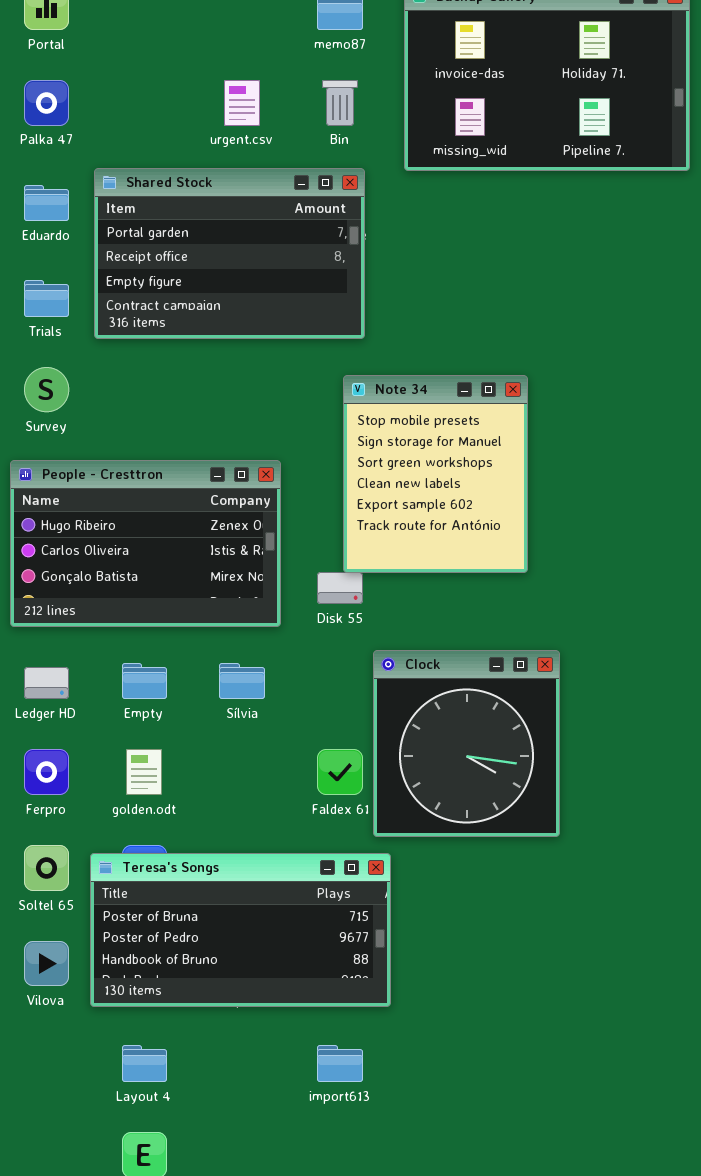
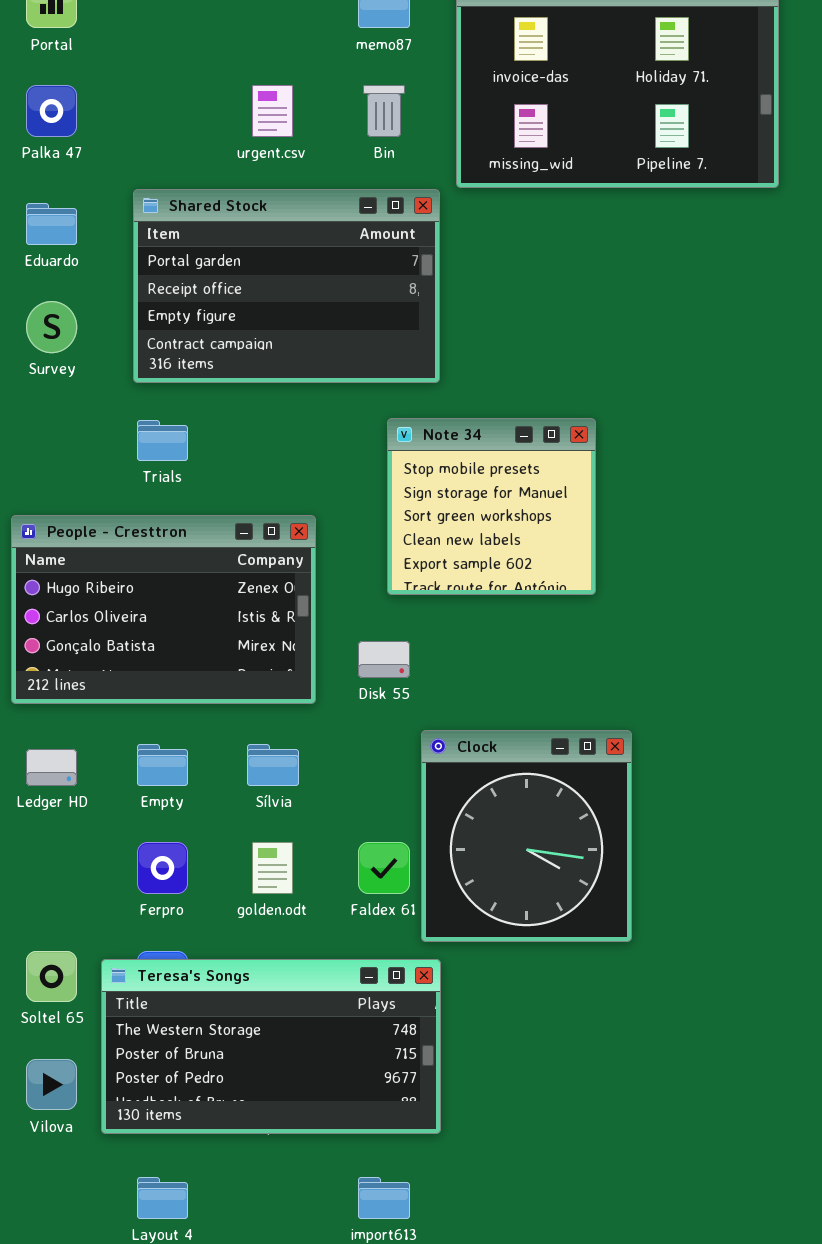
Shared Stock: [94,168,365,339] -> [133,189,440,383], moved
Trials: [24,280,69,317] -> [137,420,188,461], moved
Survey: [24,367,69,412] -> [26,301,77,353], moved
Note 34: [343,375,528,573] -> [387,418,596,595], resized
Ferpro: [24,749,69,795] -> [137,842,188,894], moved
golden.odt: [126,749,162,795] -> [252,842,293,894], moved
Teresa's Songs: [90,853,391,1007] -> [101,959,441,1134], scrolled up 1 row

